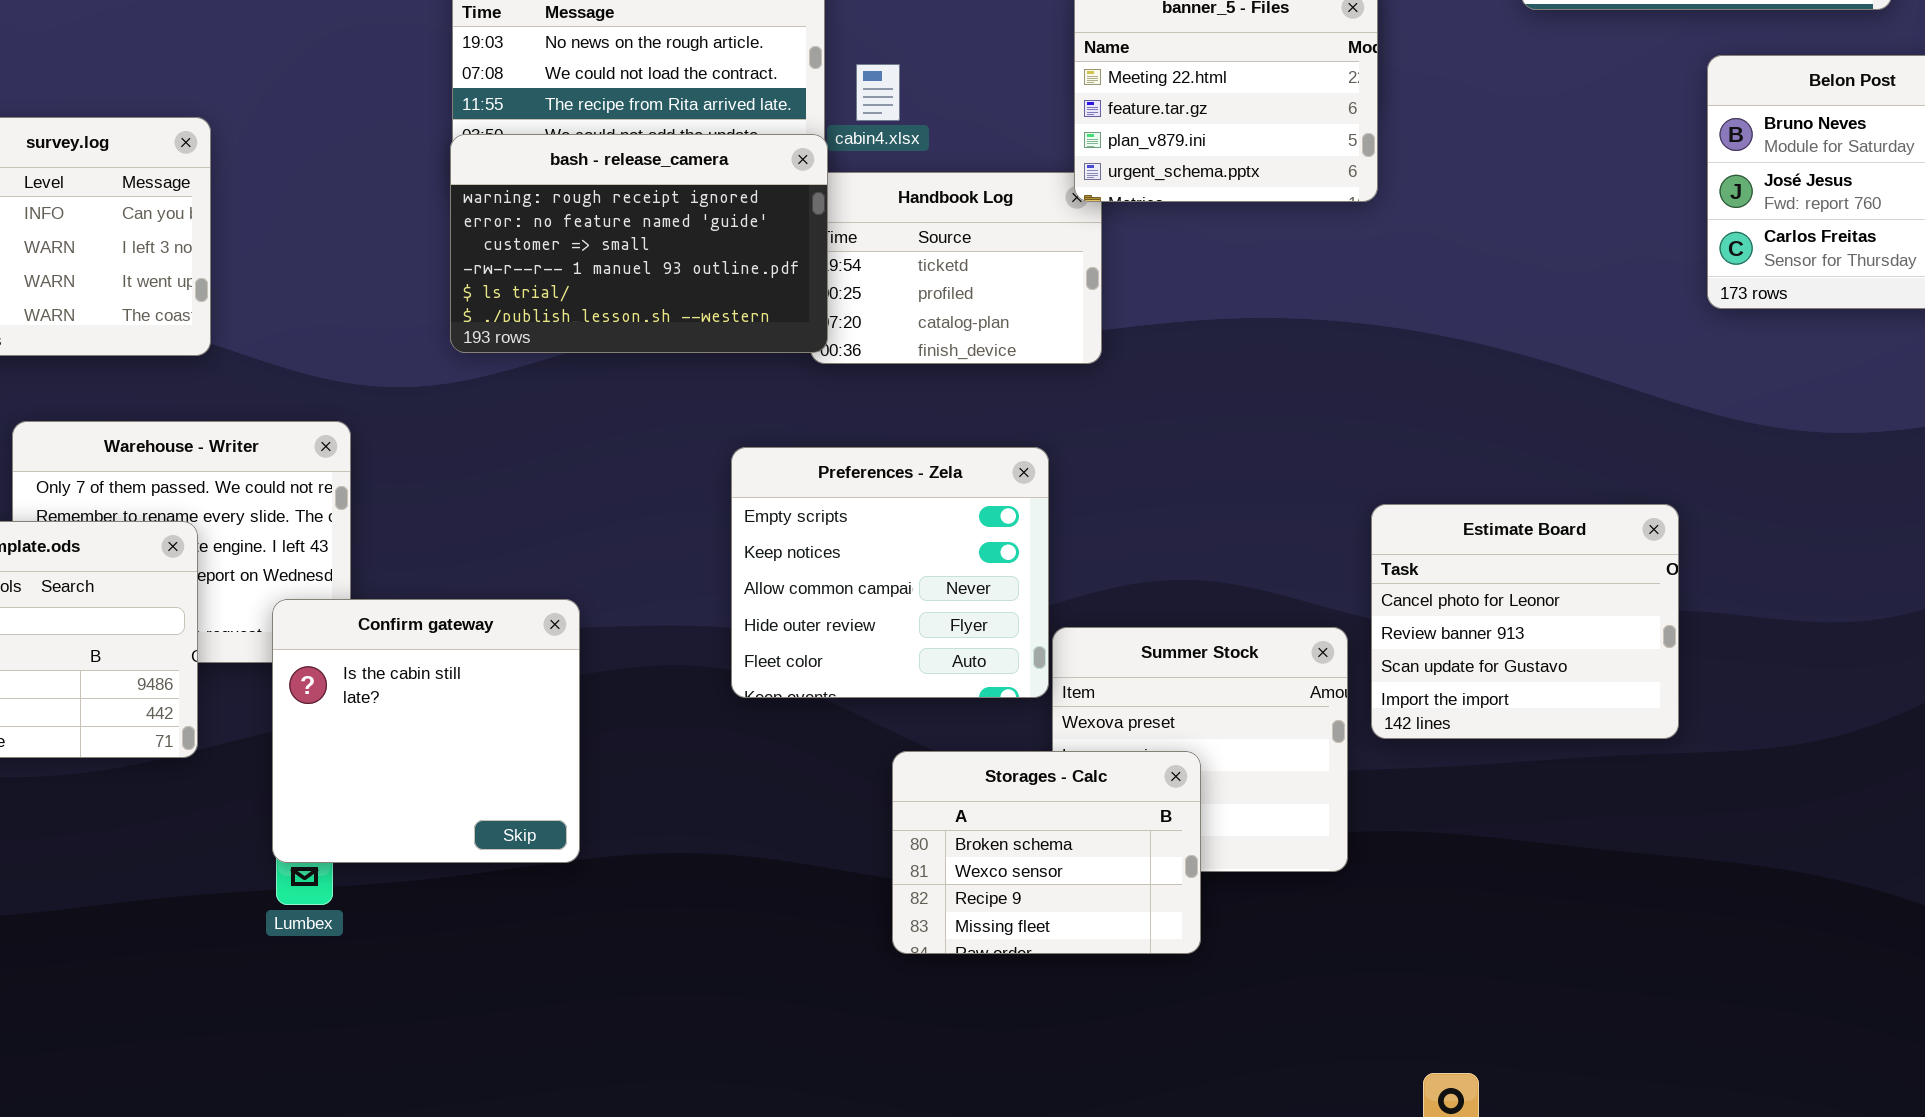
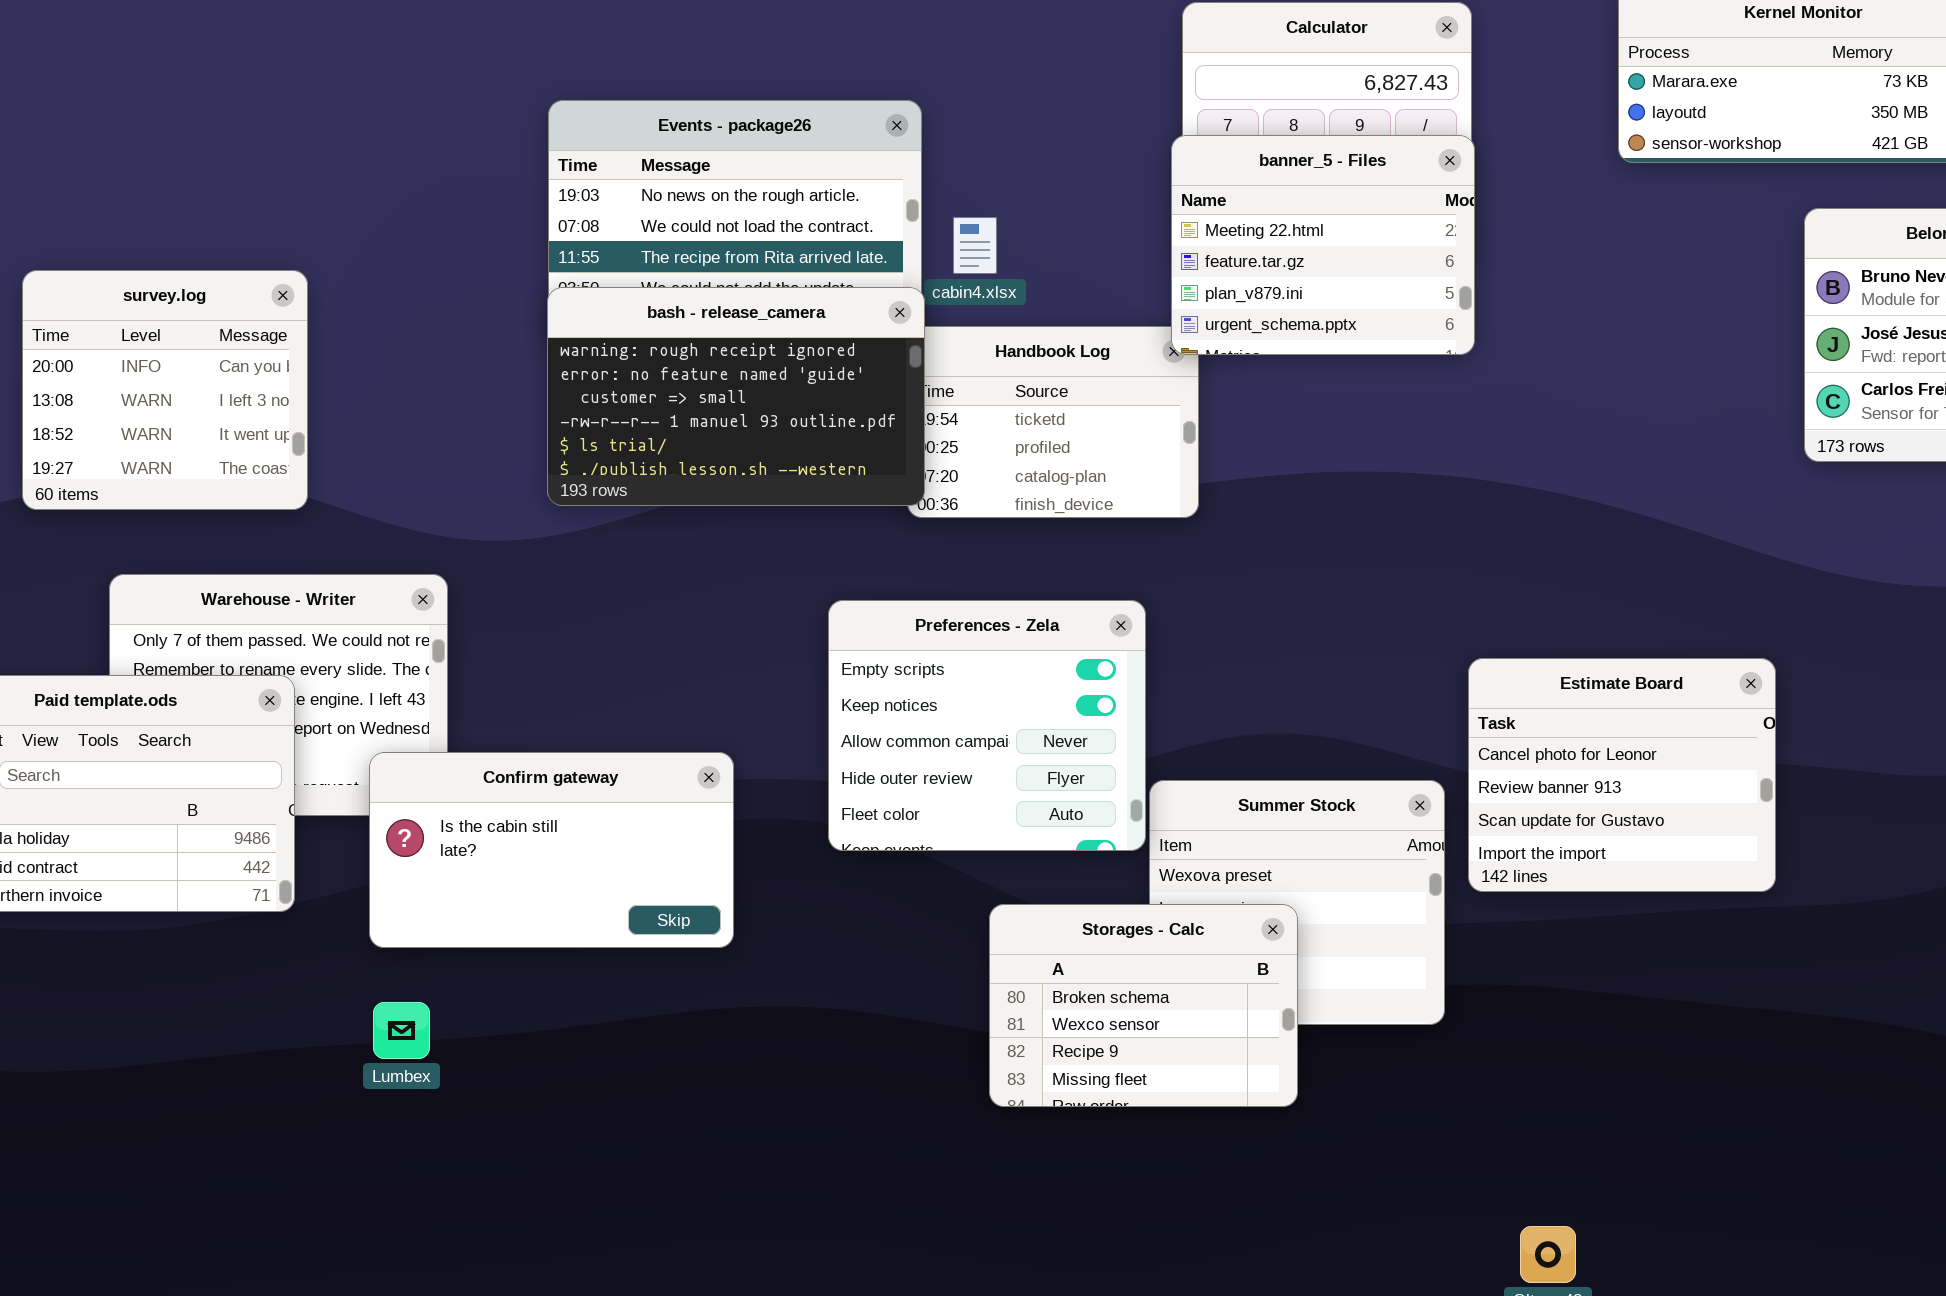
Confirm gateway: [272,599,580,863] -> [369,752,734,948], resized

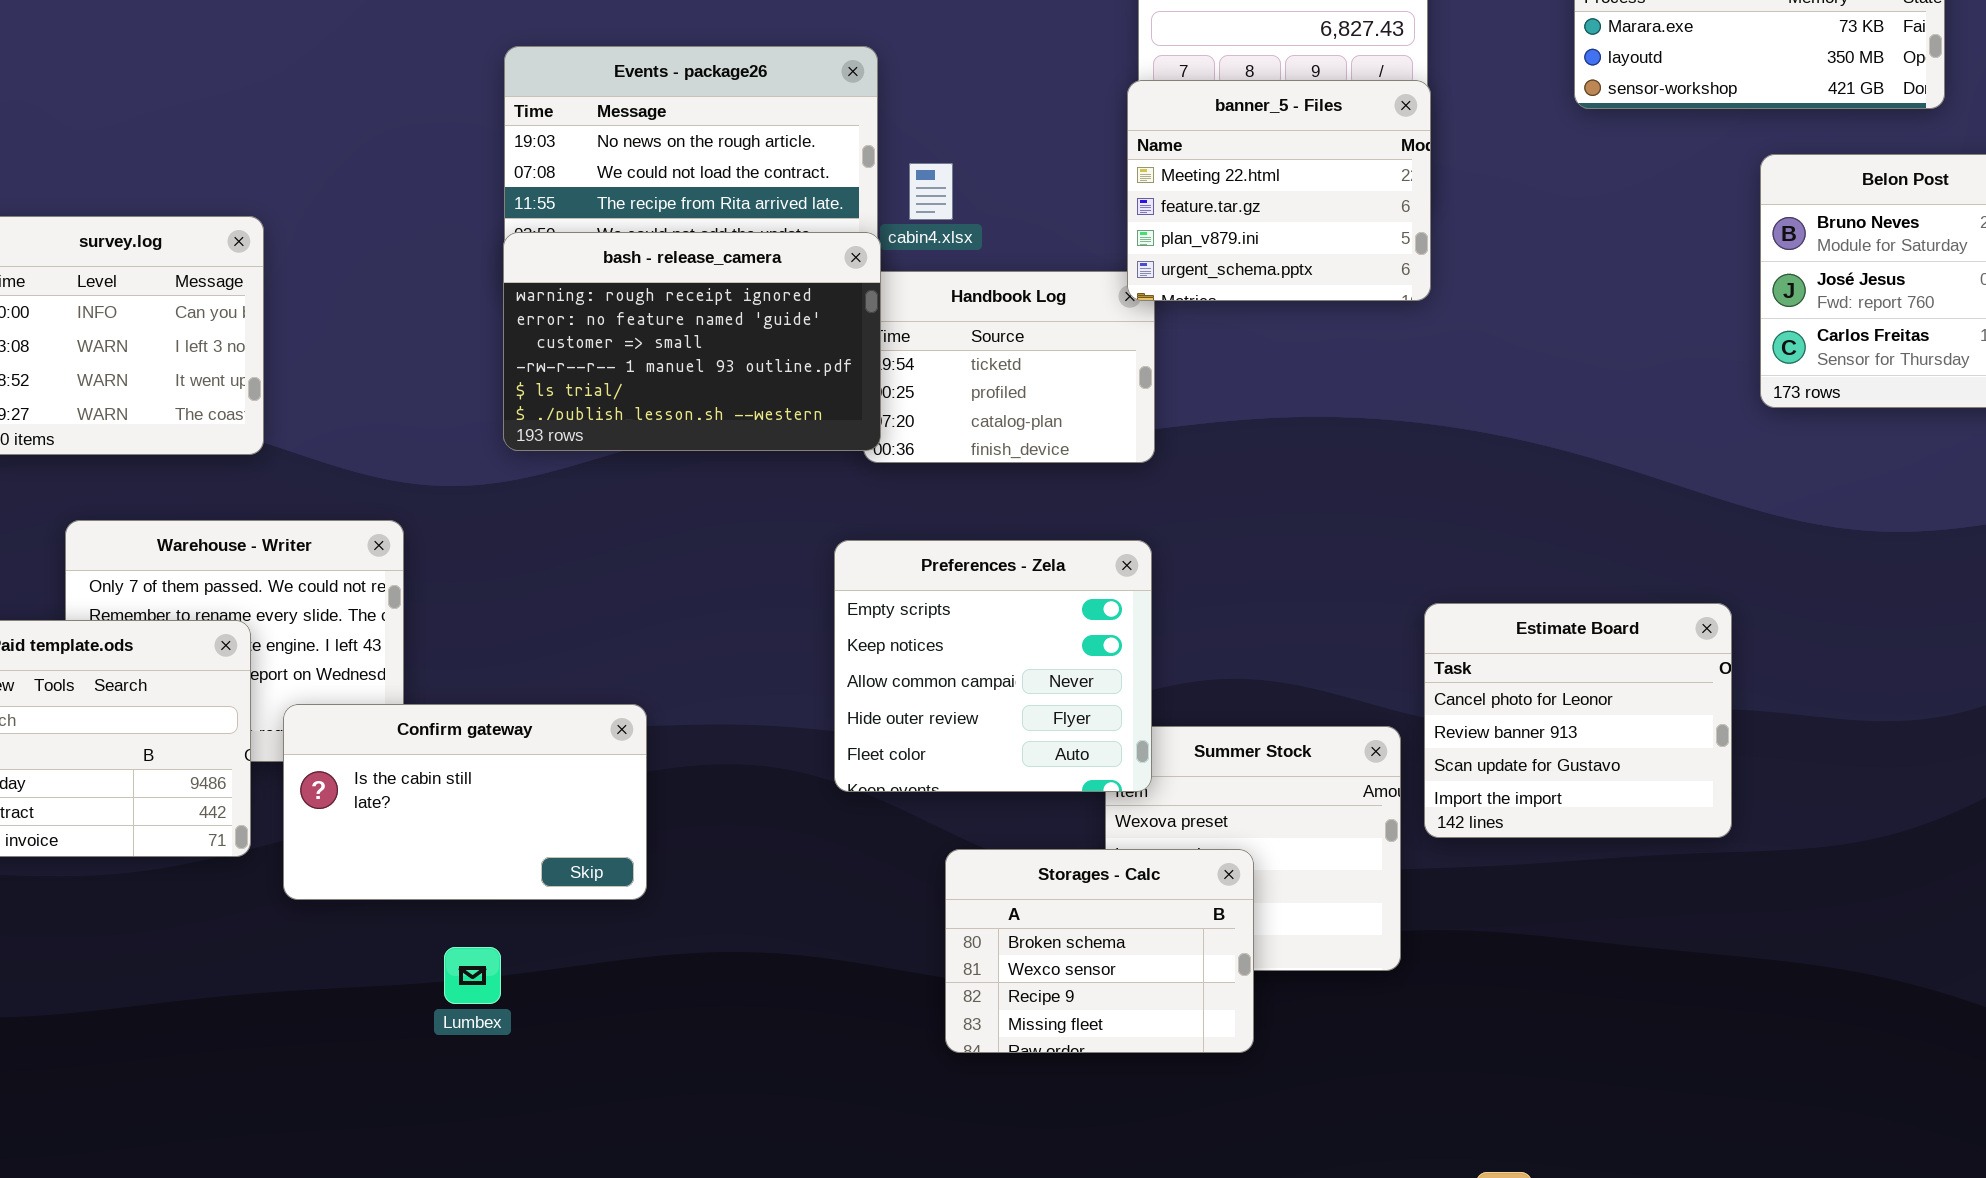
Preferences - Zela: [828,600,1146,851] -> [834,540,1152,792], moved
Confirm gateway: [369,752,734,948] -> [283,704,647,900], moved
Lumbex: [373,1002,430,1059] -> [444,947,501,1004], moved

